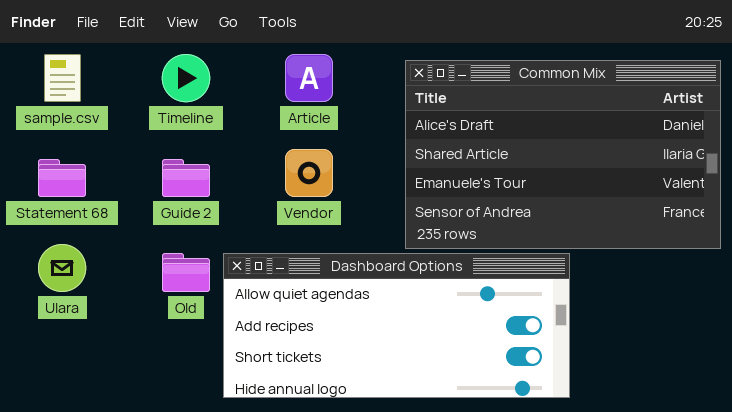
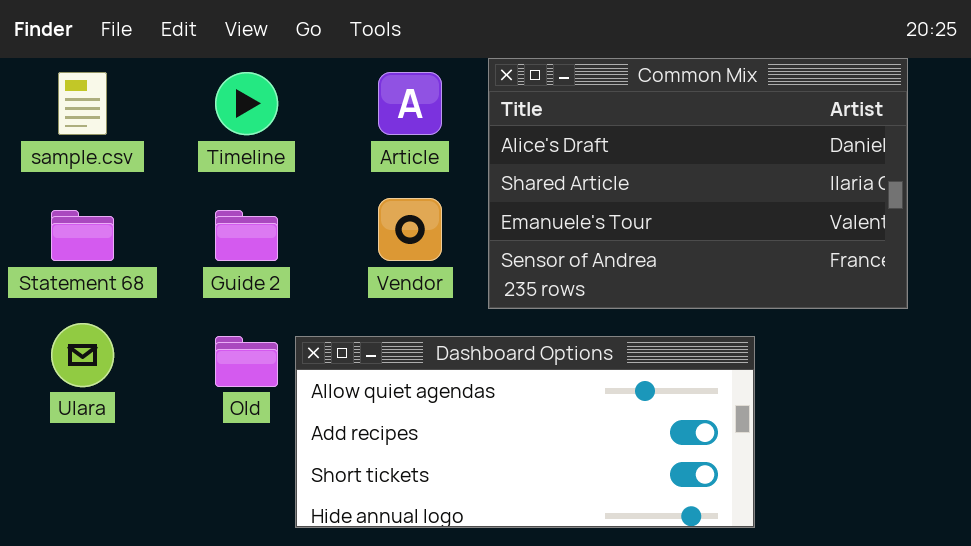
Common Mix: [405,60,721,249] -> [488,58,908,309], moved

